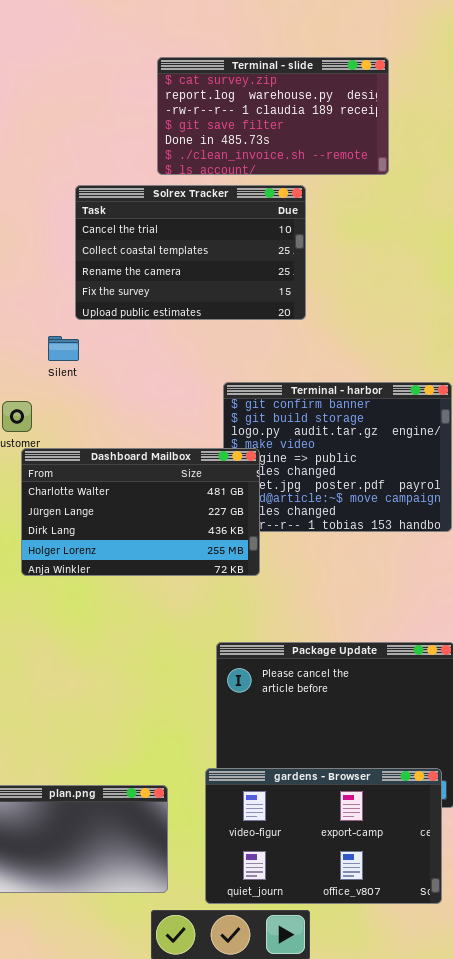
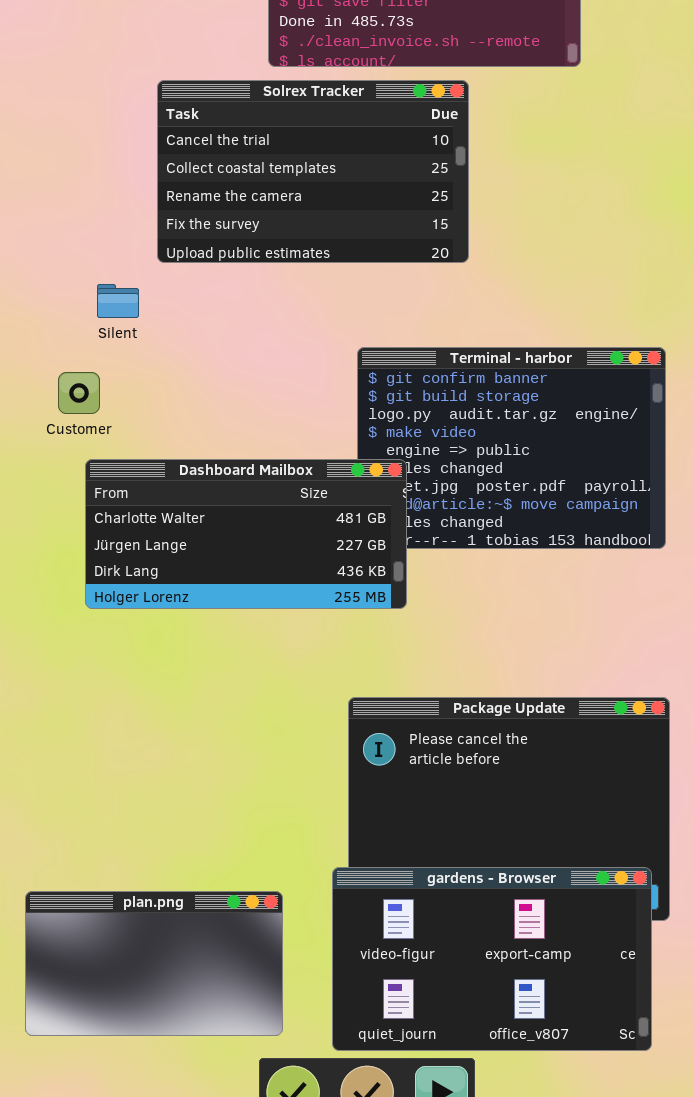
Silent: [48,336,79,361] -> [97,284,139,318], moved
Dashboard Mailbox: [21,448,260,576] -> [85,459,407,609], resized

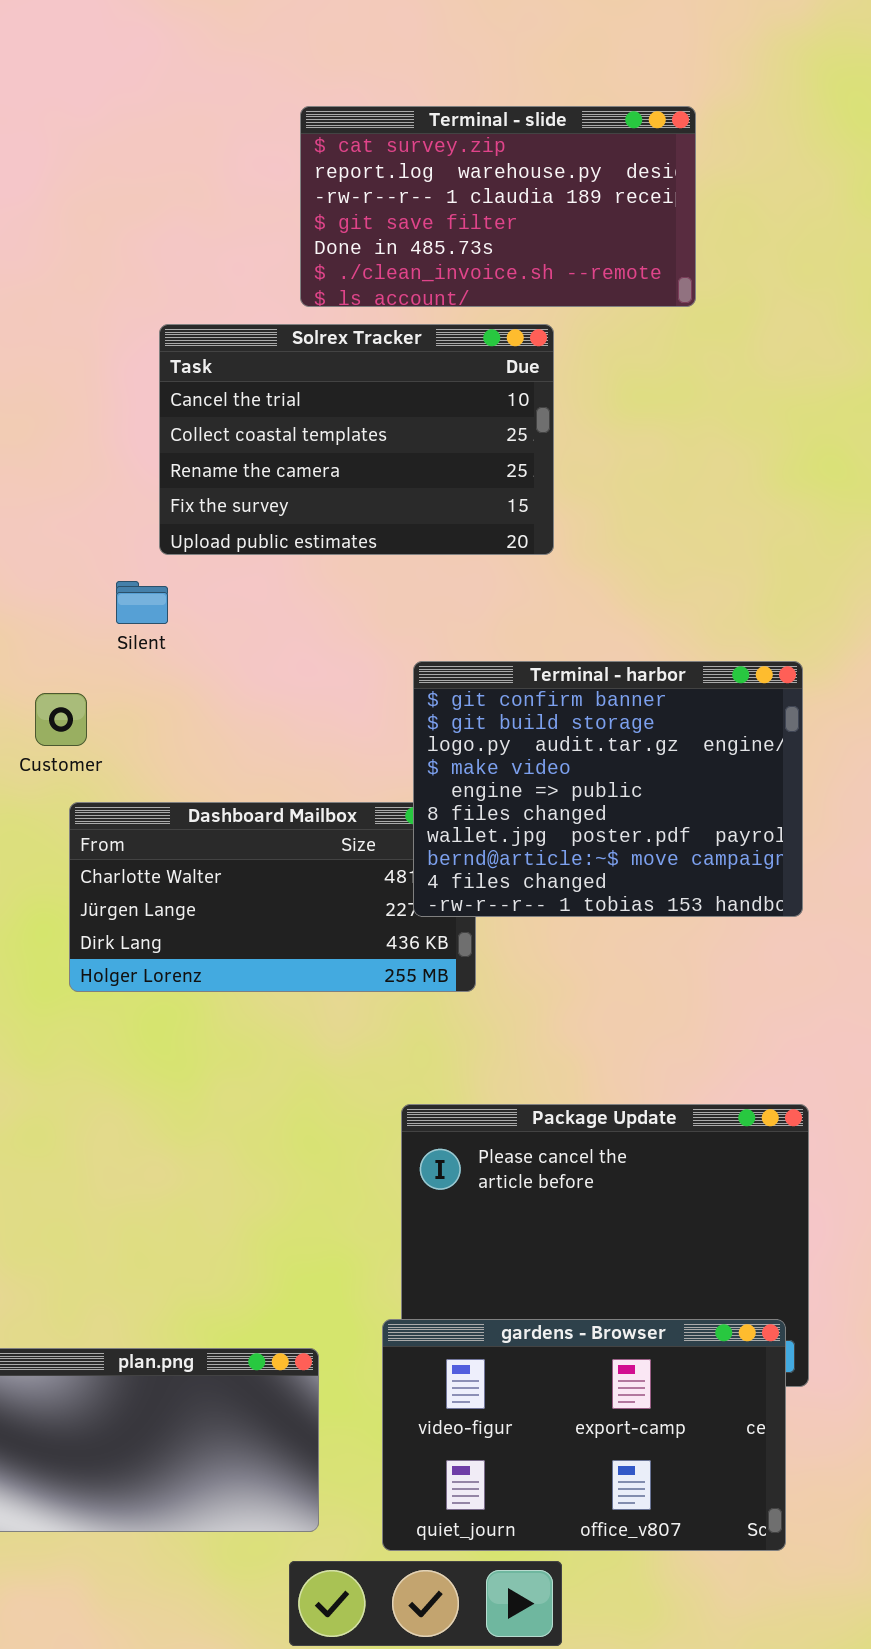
Silent: [97,284,139,318] -> [116,581,168,624], moved
Terminal - harbor: [357,347,666,549] -> [413,661,803,917], raised

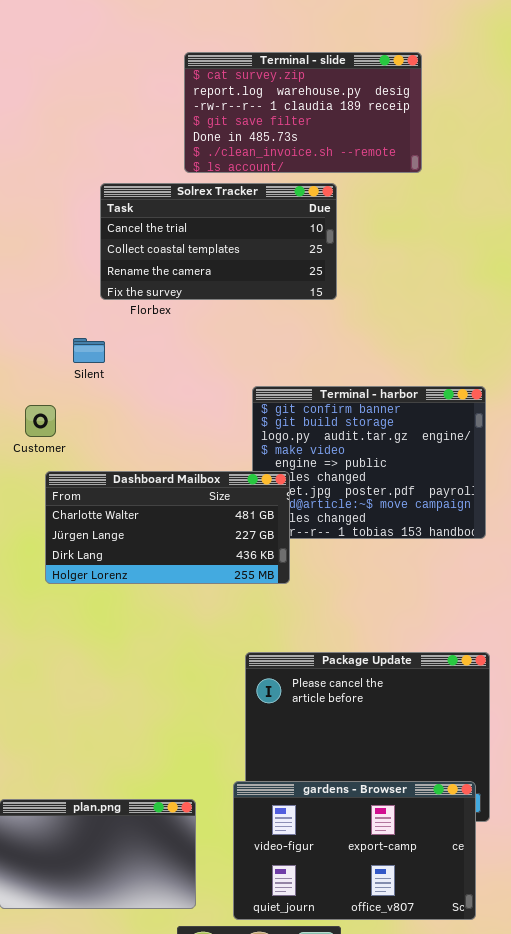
Solrex Tracker: [159,324,554,555] -> [100,183,337,300], resized
Dashboard Mailbox: [69,802,476,992] -> [45,471,290,584], raised

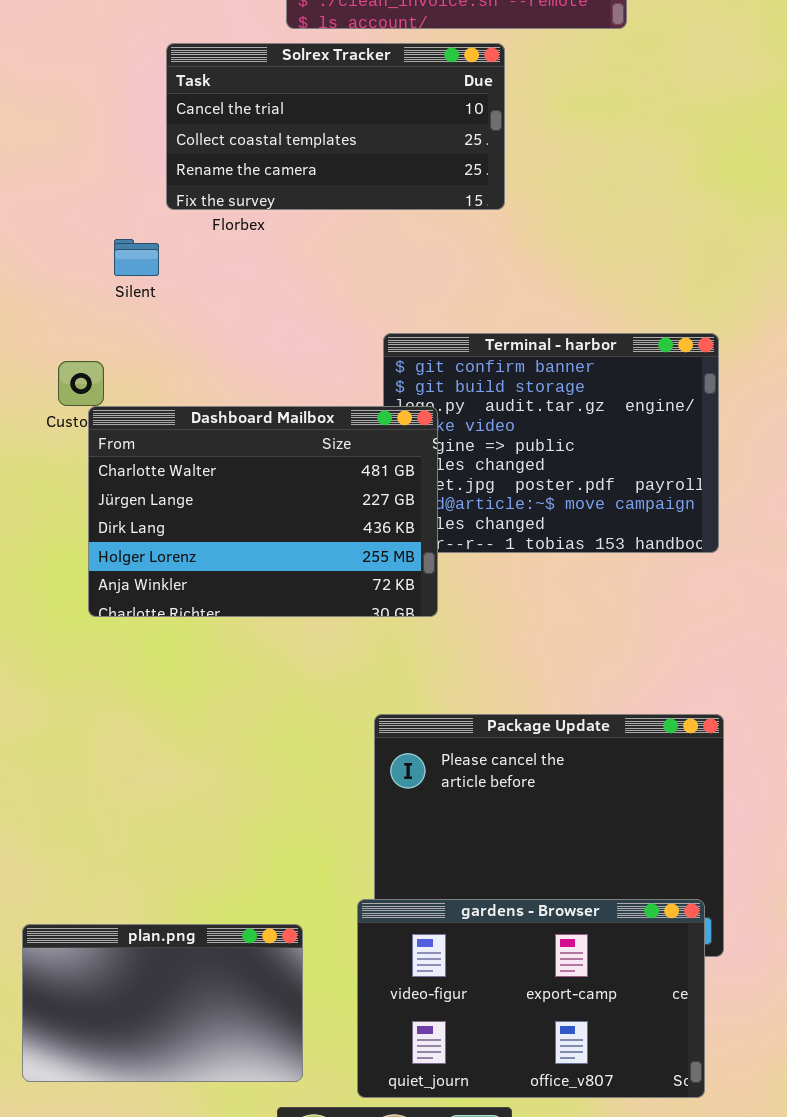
Silent: [73,338,105,363] -> [114,239,159,276], moved
Dashboard Mailbox: [45,471,290,584] -> [88,406,438,617], resized

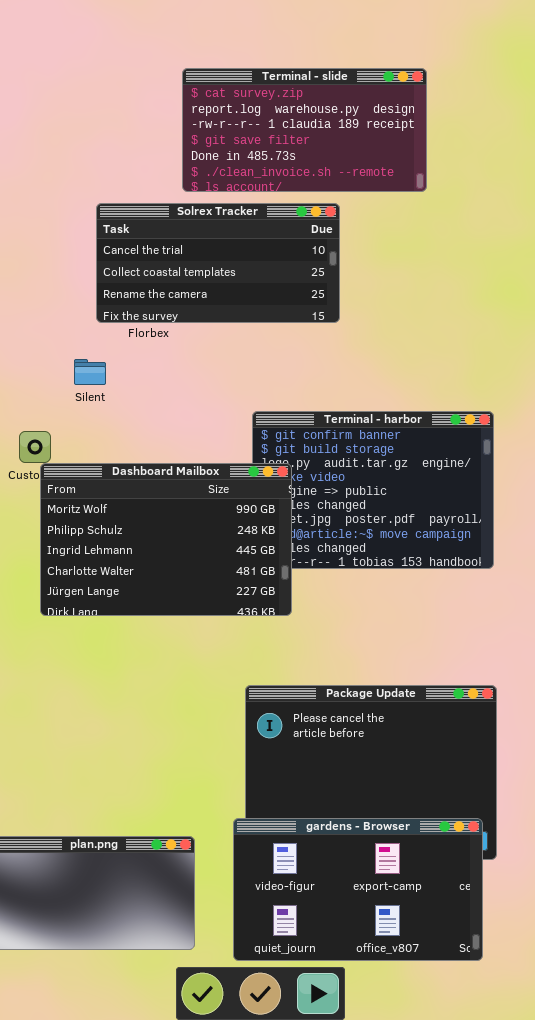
Silent: [114,239,159,276] -> [74,359,106,385], moved
Dashboard Mailbox: [88,406,438,617] -> [40,463,292,616], scrolled up 3 rows

